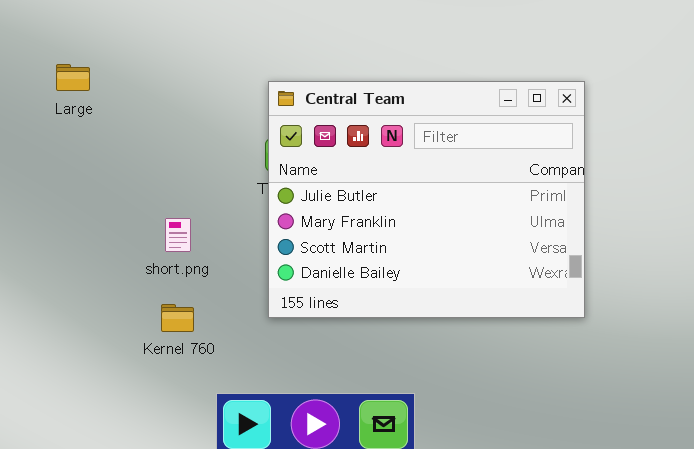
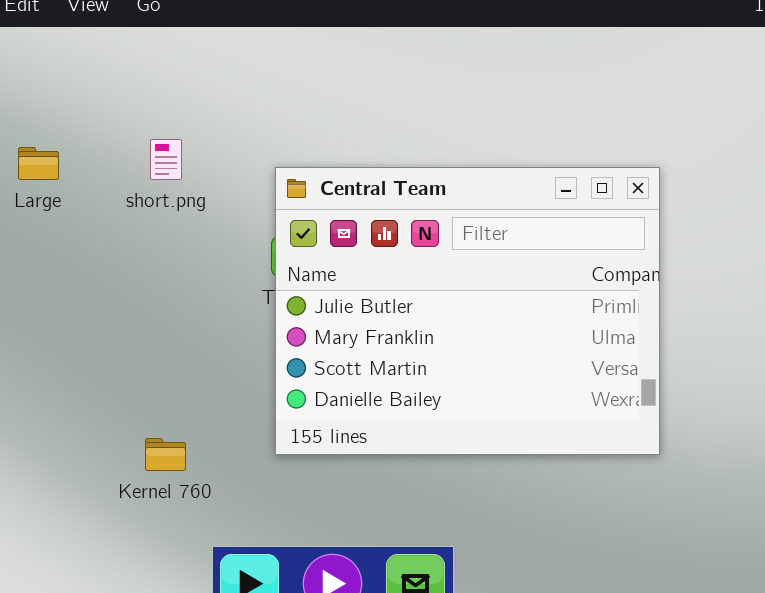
short.png: [165,218,191,252] -> [150,139,182,180], moved

